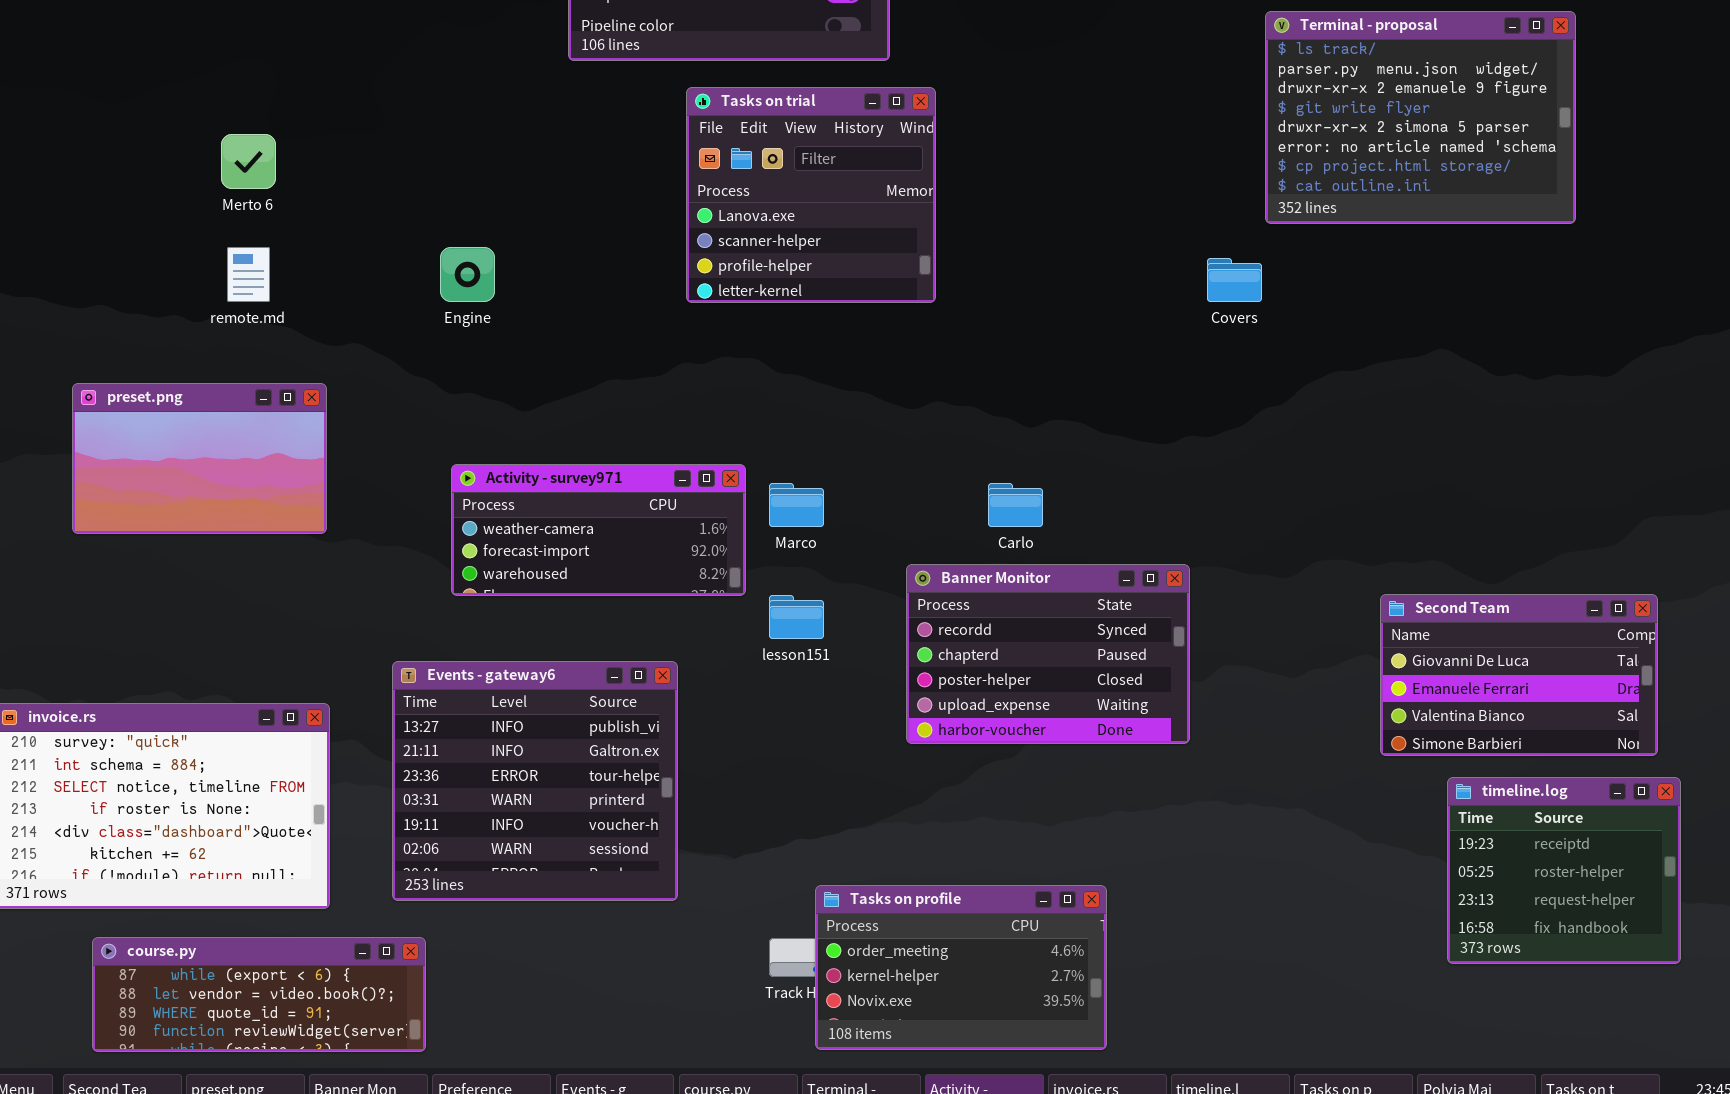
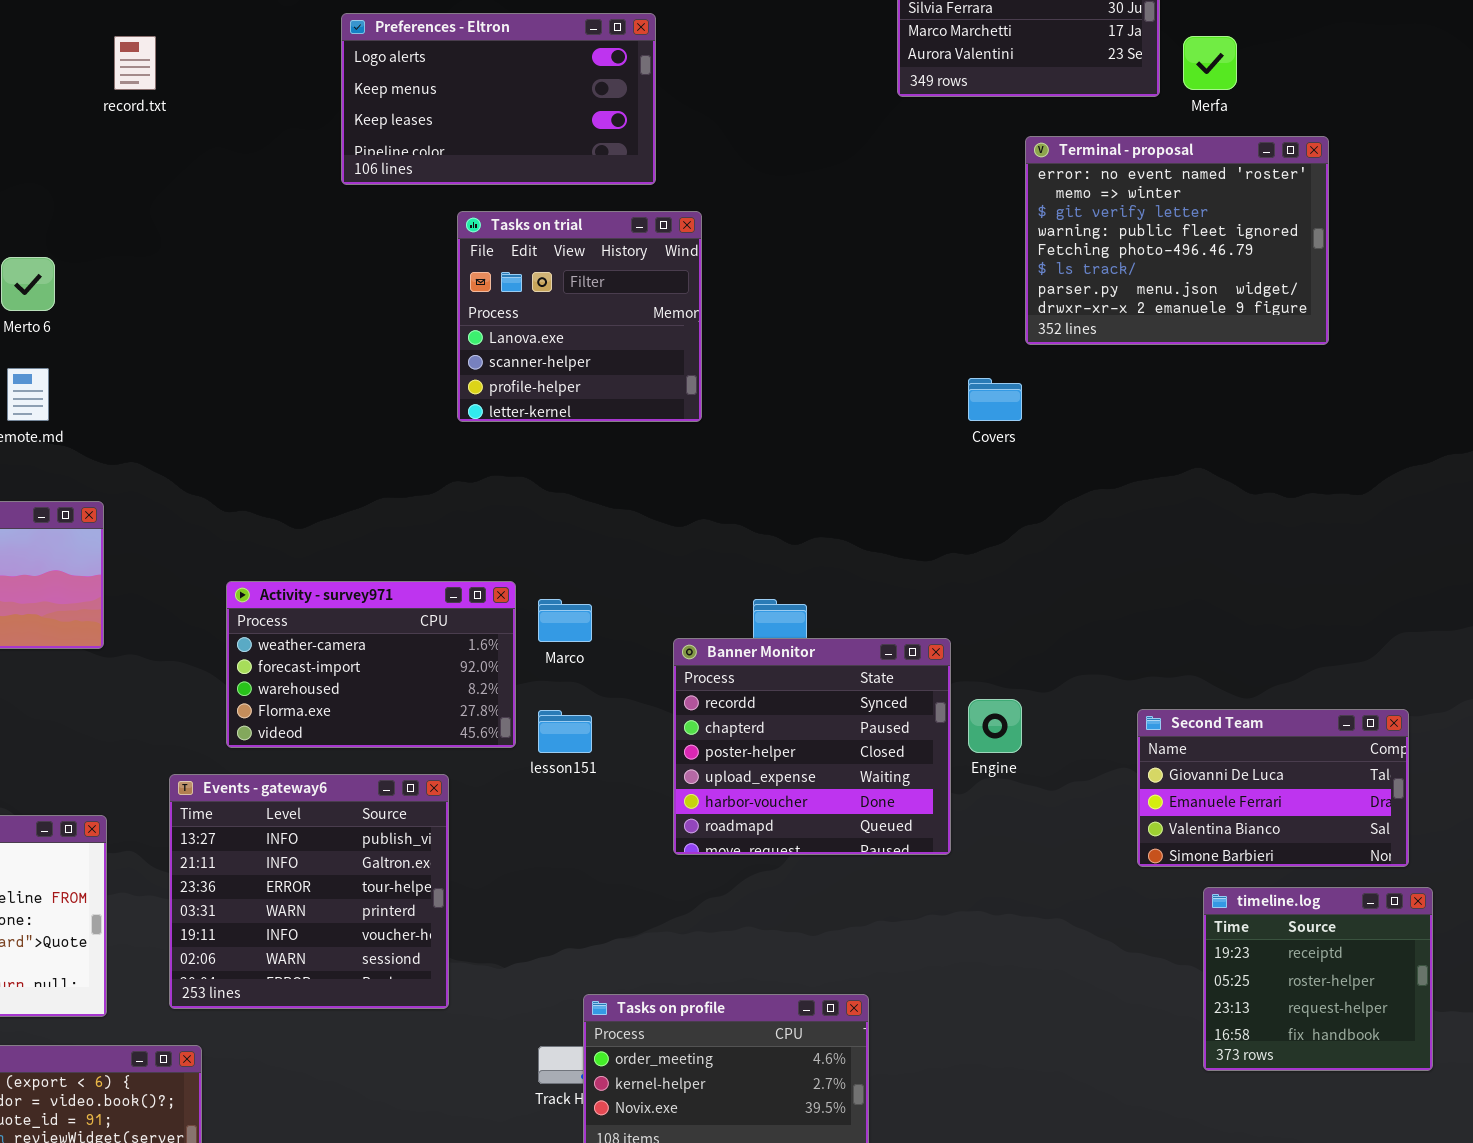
Terminal - proposal: [1265,11,1576,224] -> [1025,136,1329,345], scrolled up 5 rows
Engine: [440,247,495,302] -> [968,699,1022,753], moved
Activity - survey971: [451,464,746,596] -> [226,581,516,748], resized
Banner Monitor: [906,564,1190,744] -> [673,638,951,855], resized

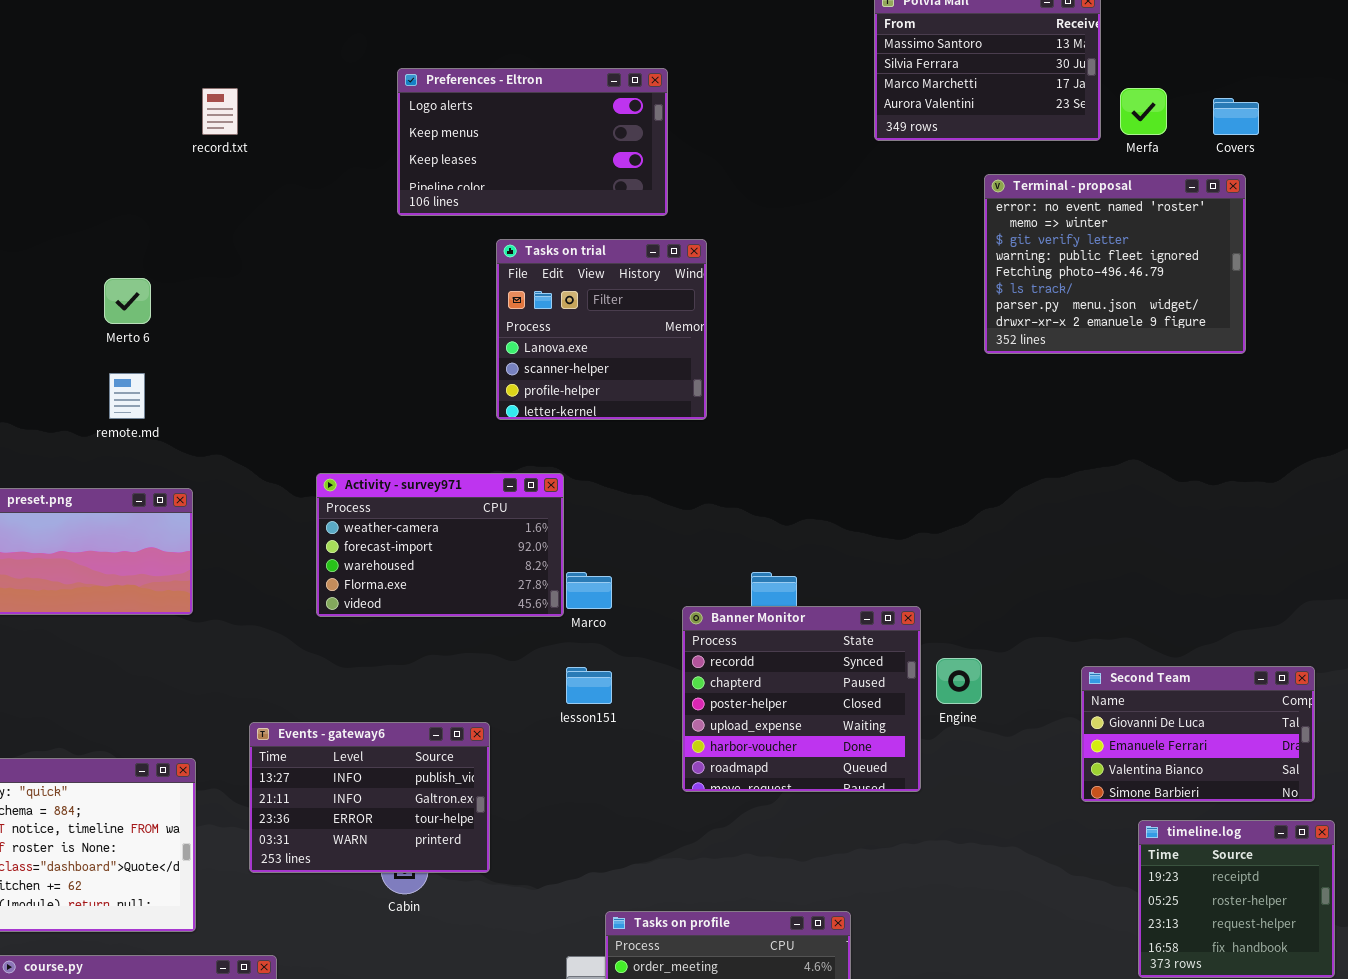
Covers: [968,378,1022,421] -> [1213,98,1259,135], moved
Activity - survey971: [226,581,516,748] -> [316,473,564,617], moved
Events - gateway6: [169,774,449,1009] -> [249,722,490,873], resized

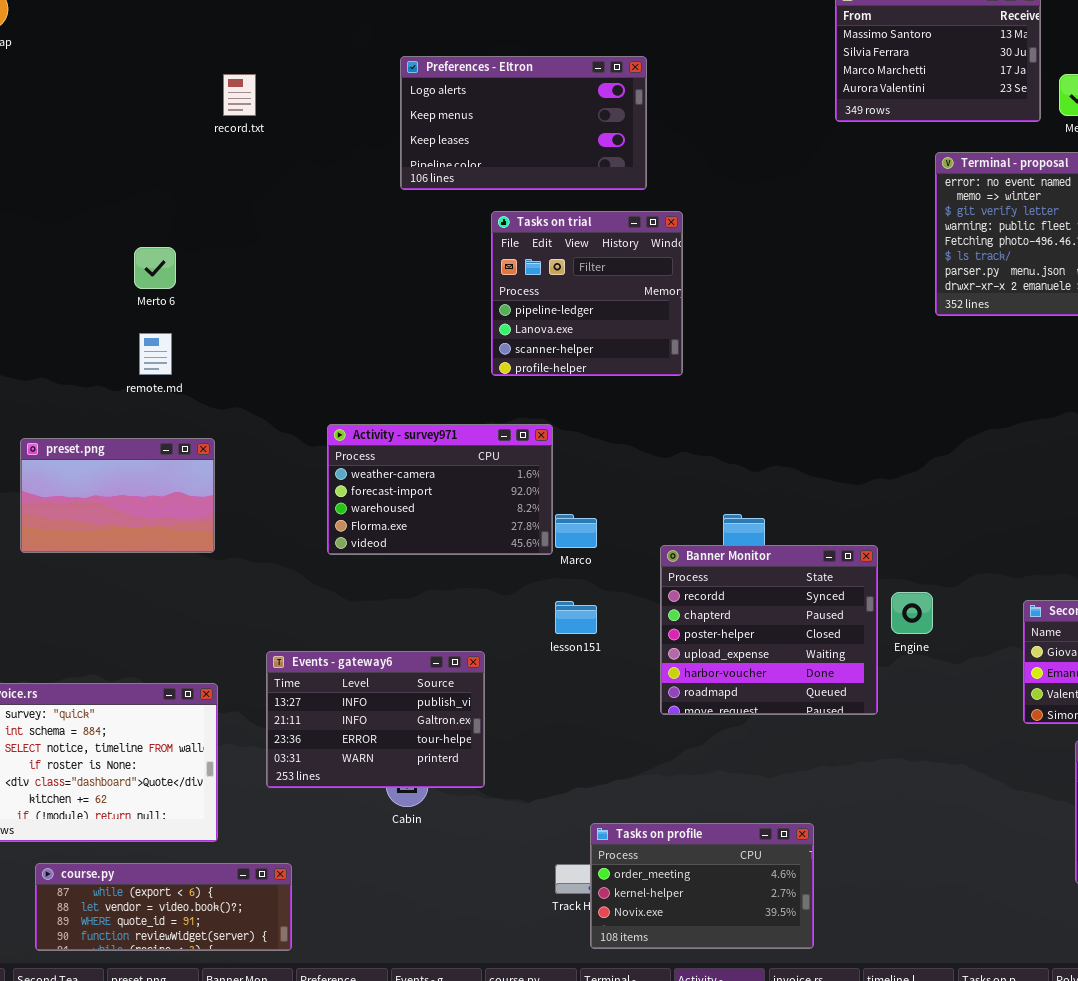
Tasks on trial: [496,239,707,420] -> [491,211,683,376], scrolled up 1 row

